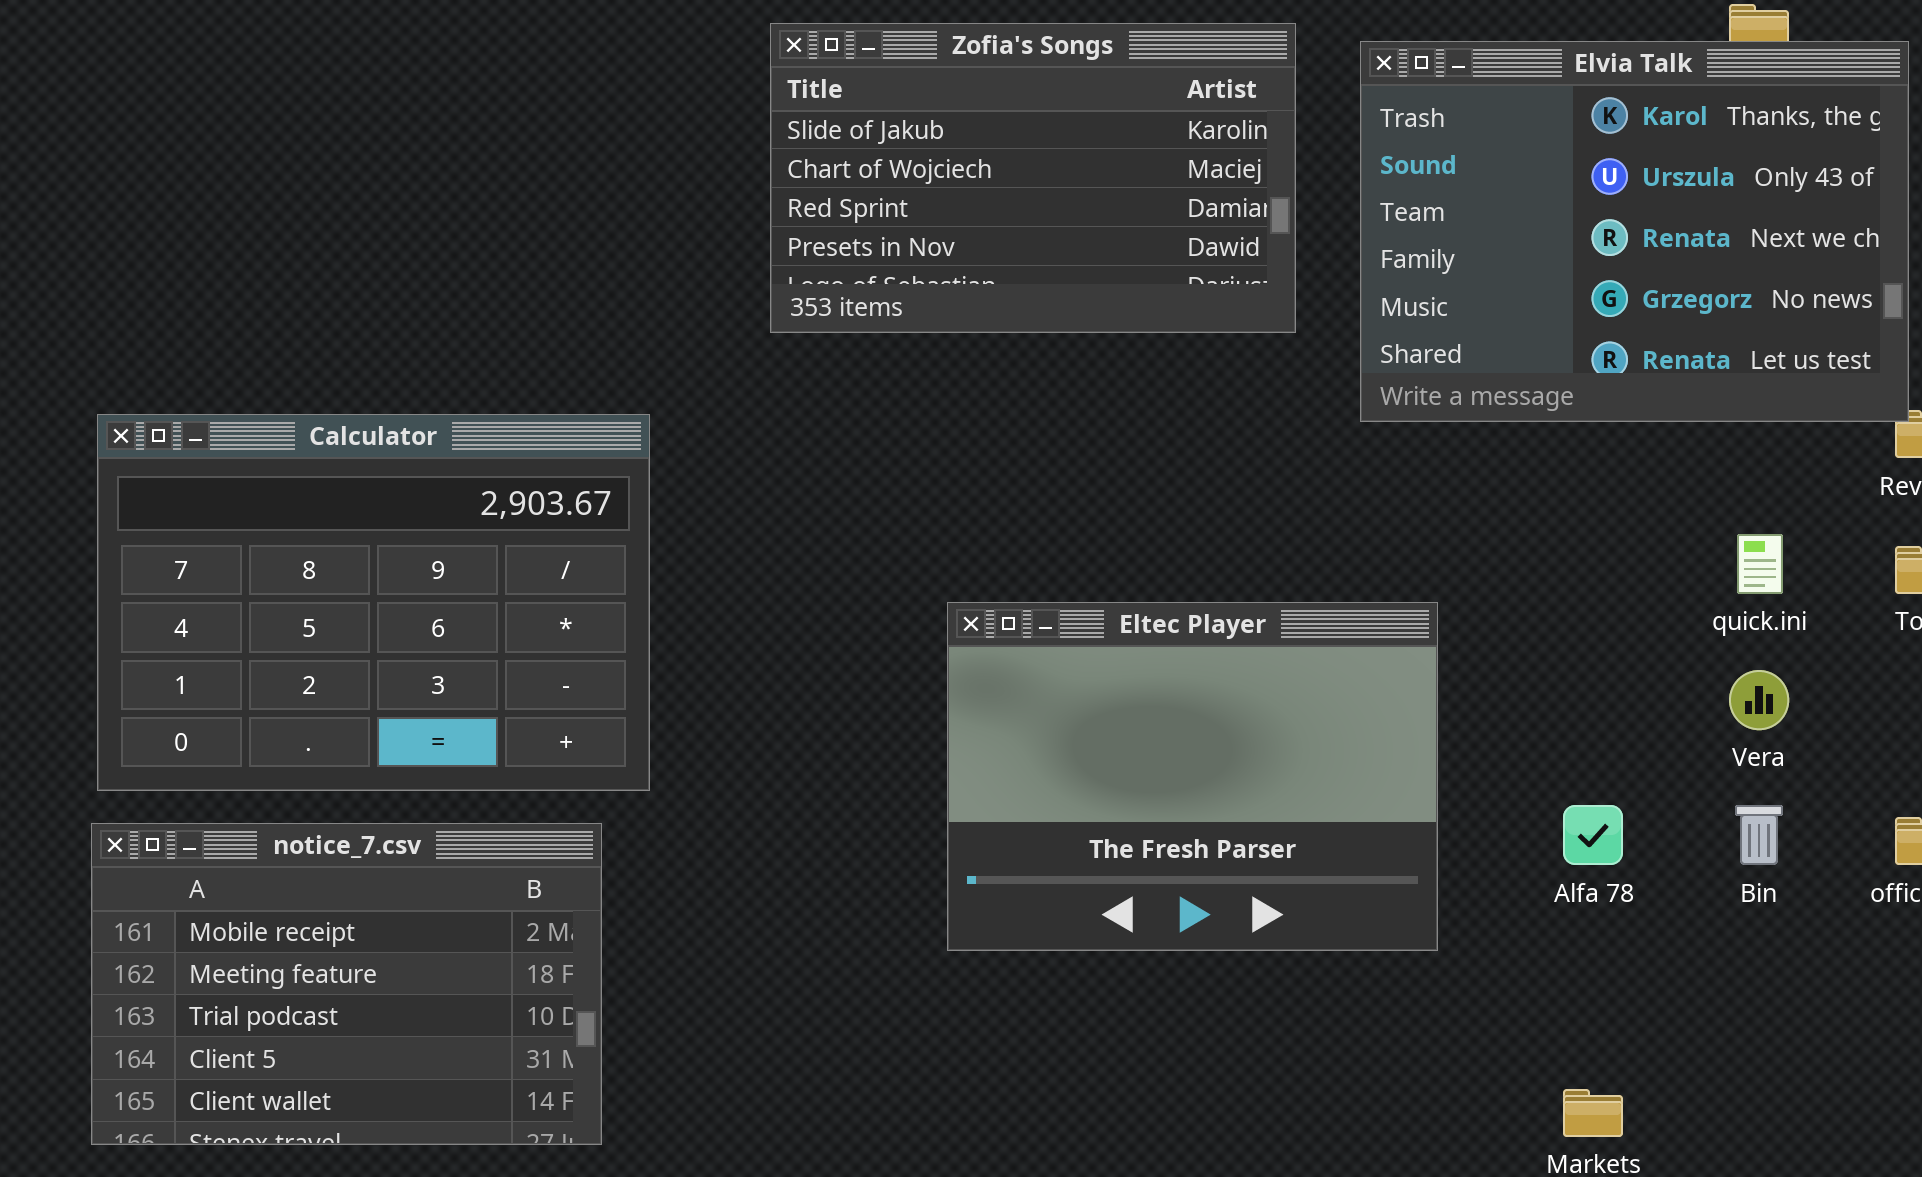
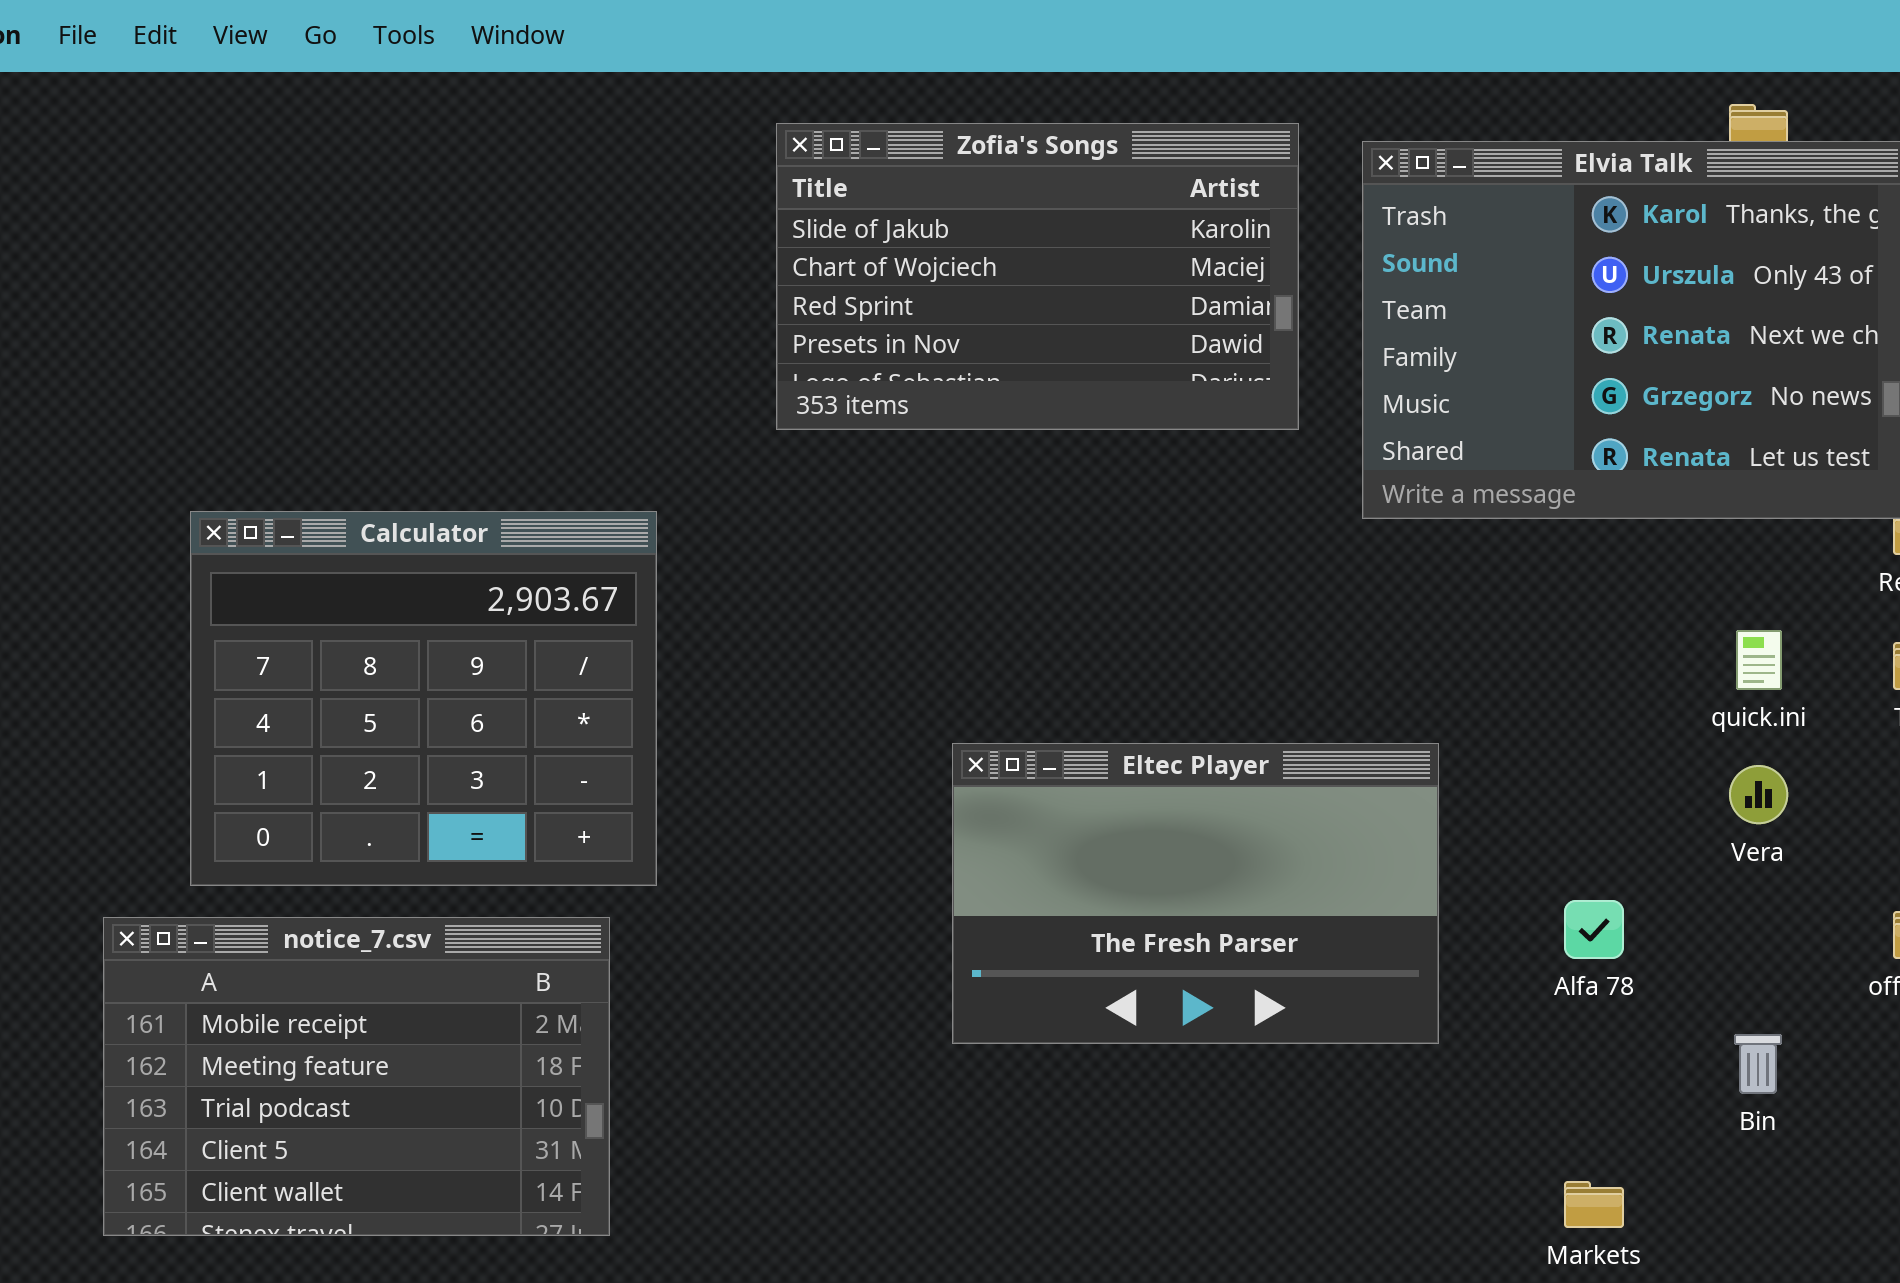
Calculator: [97,414,650,791] -> [190,511,657,886], resized
Eltec Player: [947,602,1438,951] -> [952,743,1439,1044], resized
Bin: [1735,805,1783,865] -> [1734,1034,1782,1094], moved

